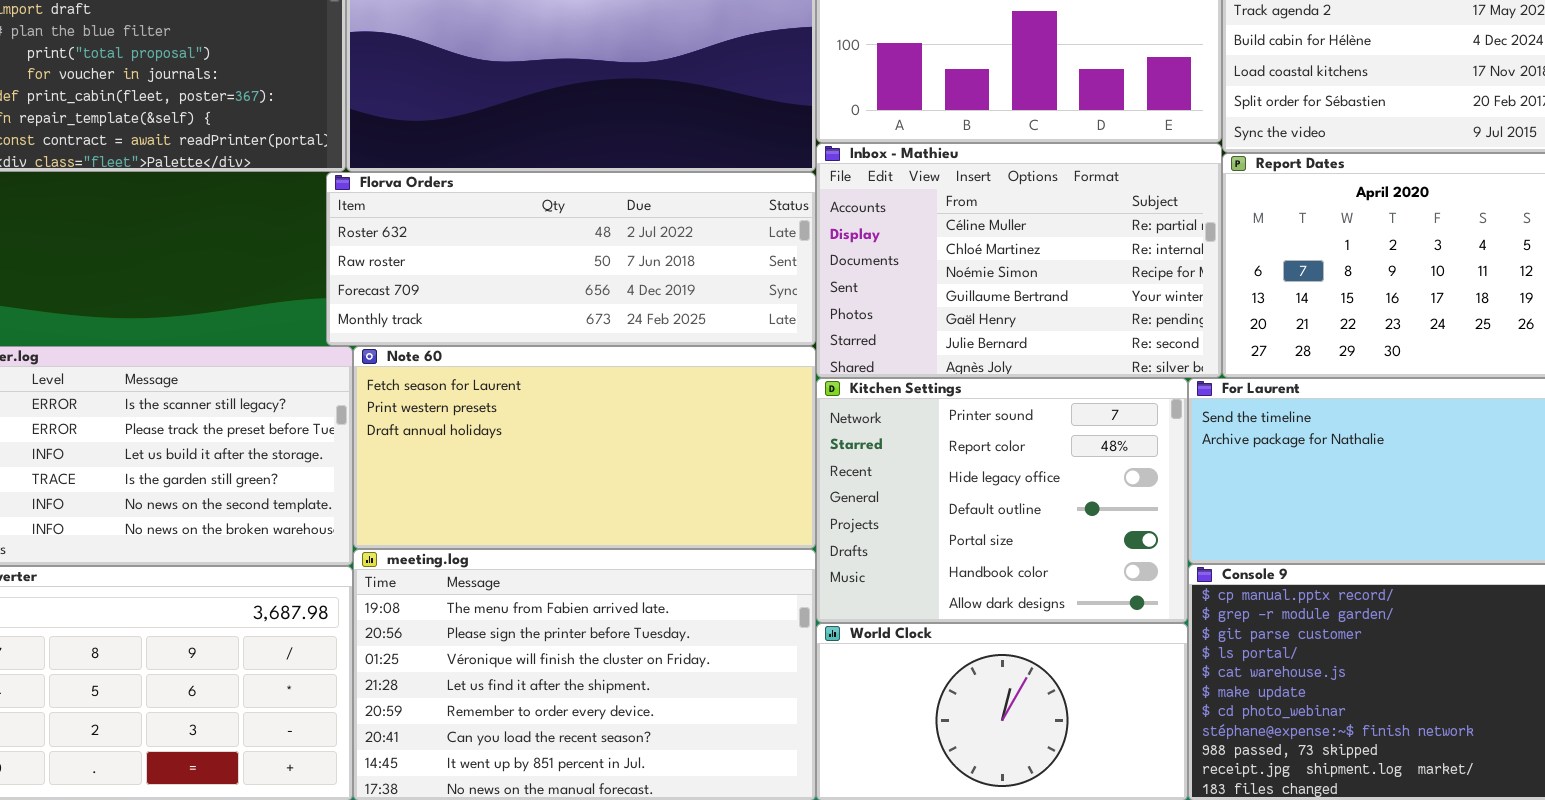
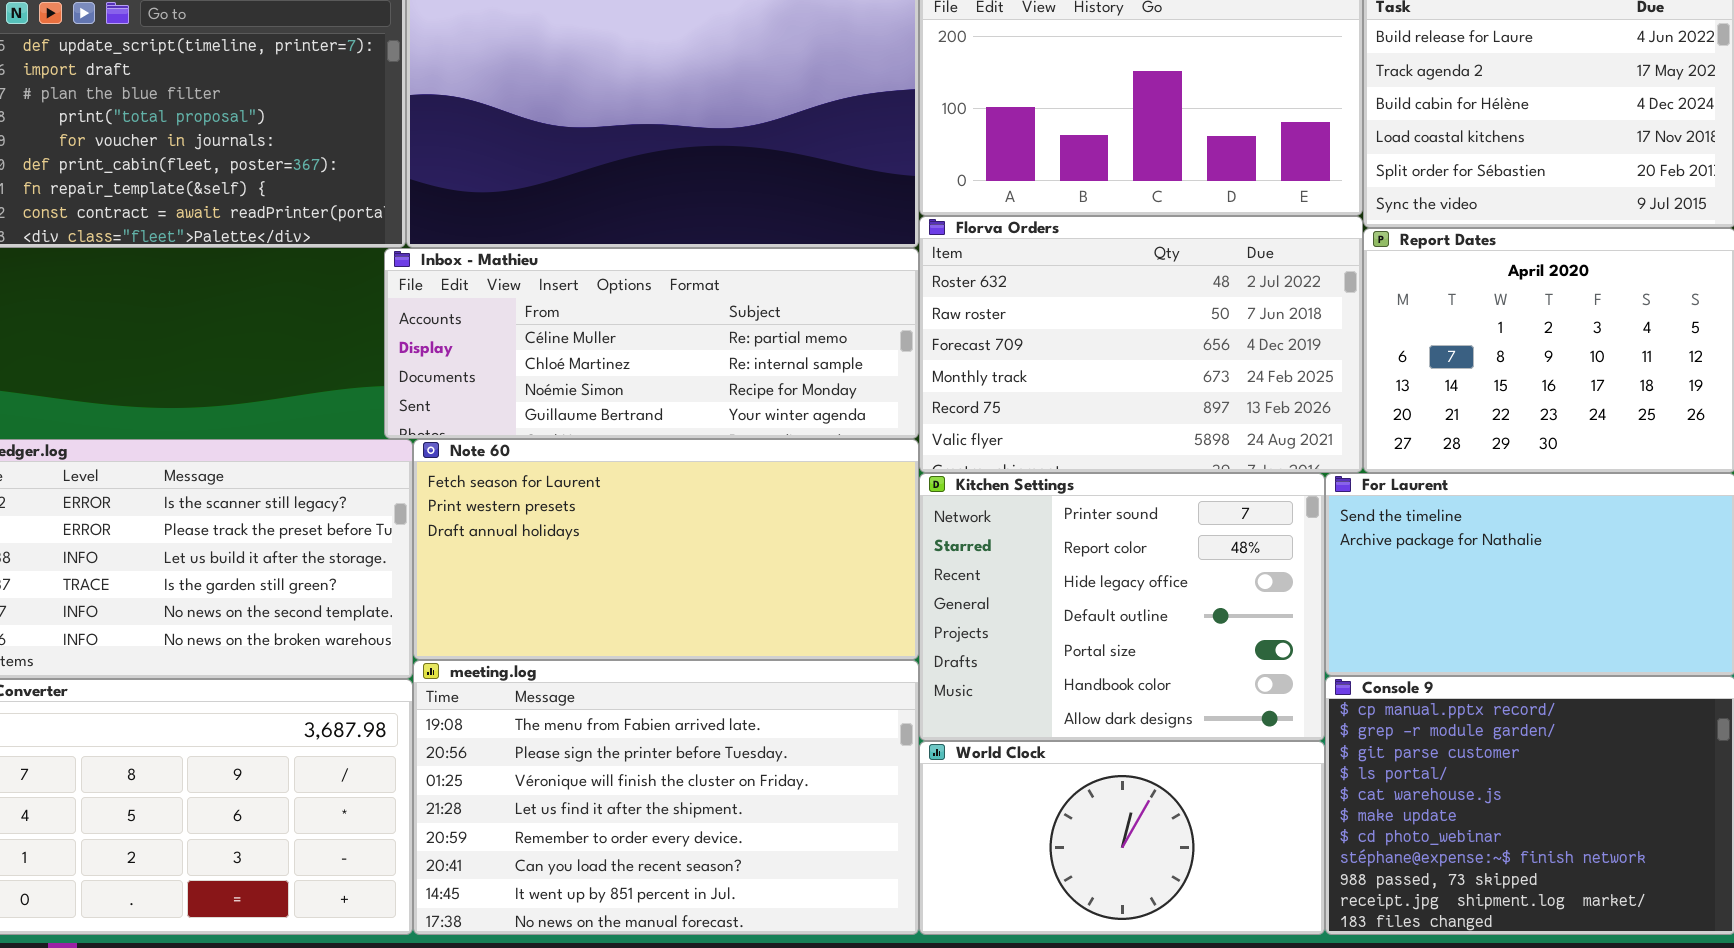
Inbox - Mathieu: [816,143,1222,378] -> [384,248,919,439], moved, resized
Florva Orders: [326,172,816,346] -> [919,216,1363,473], moved, resized

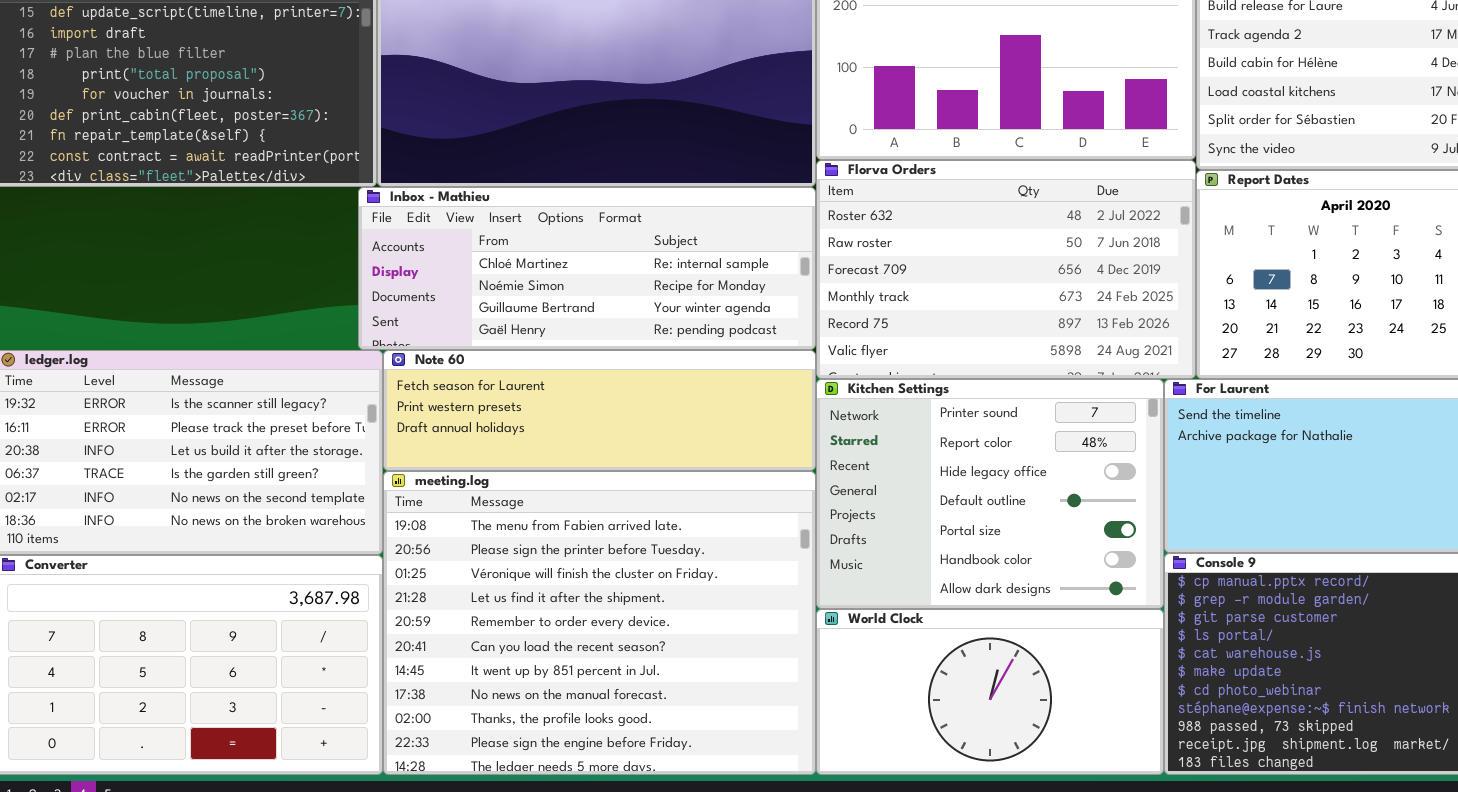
Inbox - Mathieu: [384,248,919,439] -> [358,187,816,350], scrolled down 1 row
Note 60: [413,439,919,660] -> [383,350,816,471], resized
meeting.log: [413,660,919,935] -> [383,471,816,775], resized

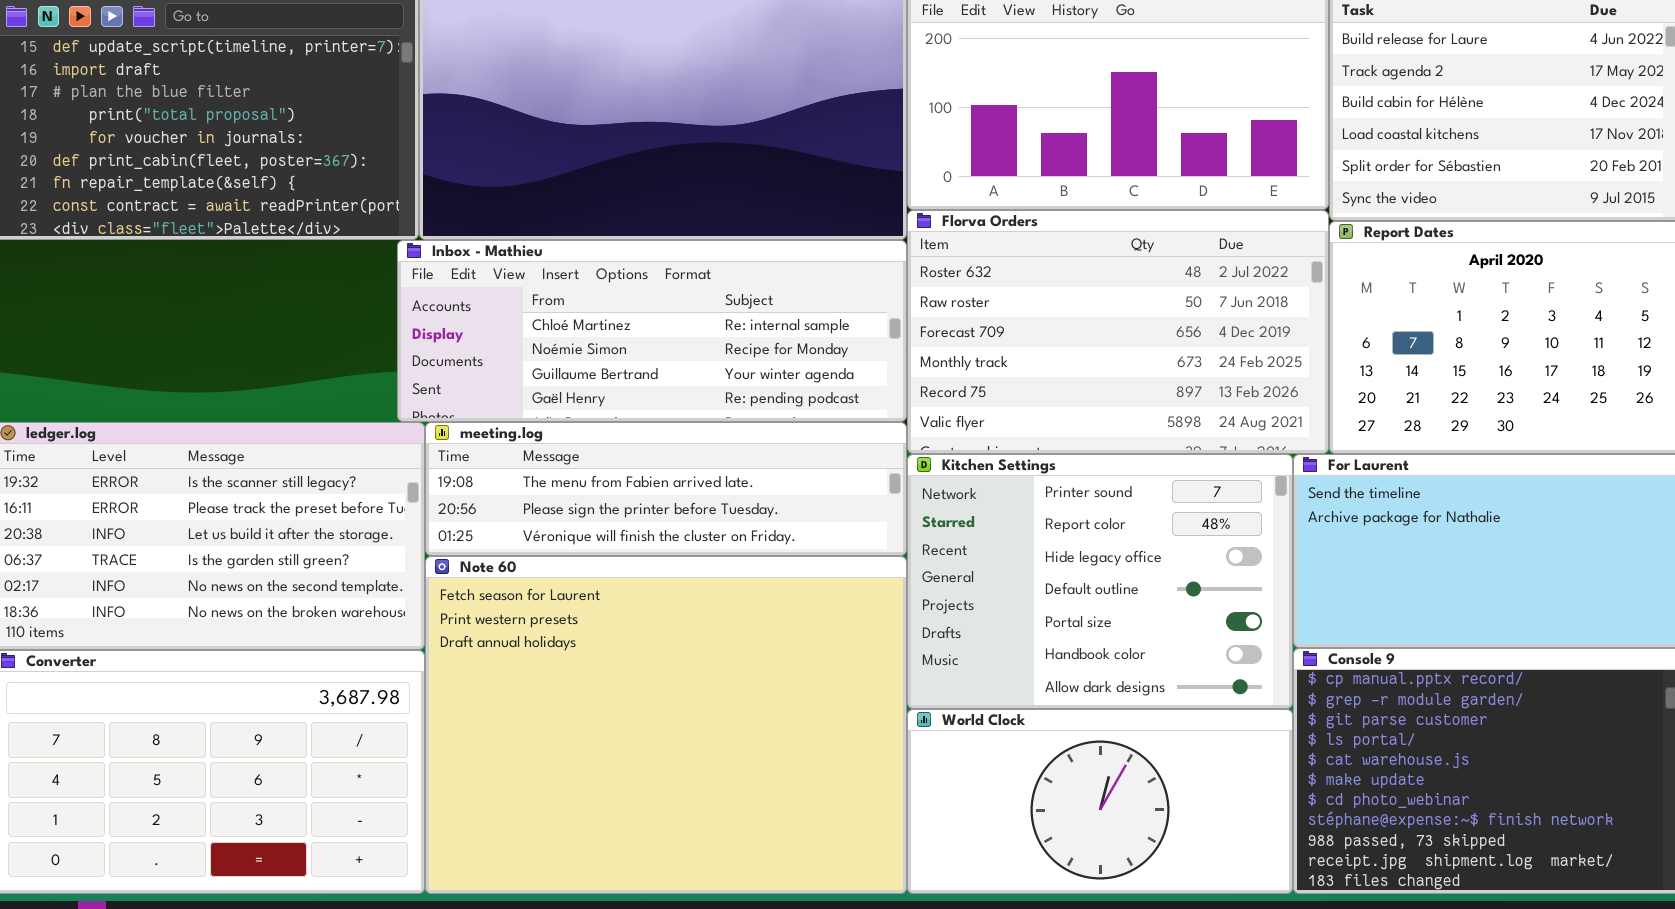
Note 60: [383,350,816,471] -> [425,556,907,894], moved, resized
meeting.log: [383,471,816,775] -> [425,422,907,556], moved, resized

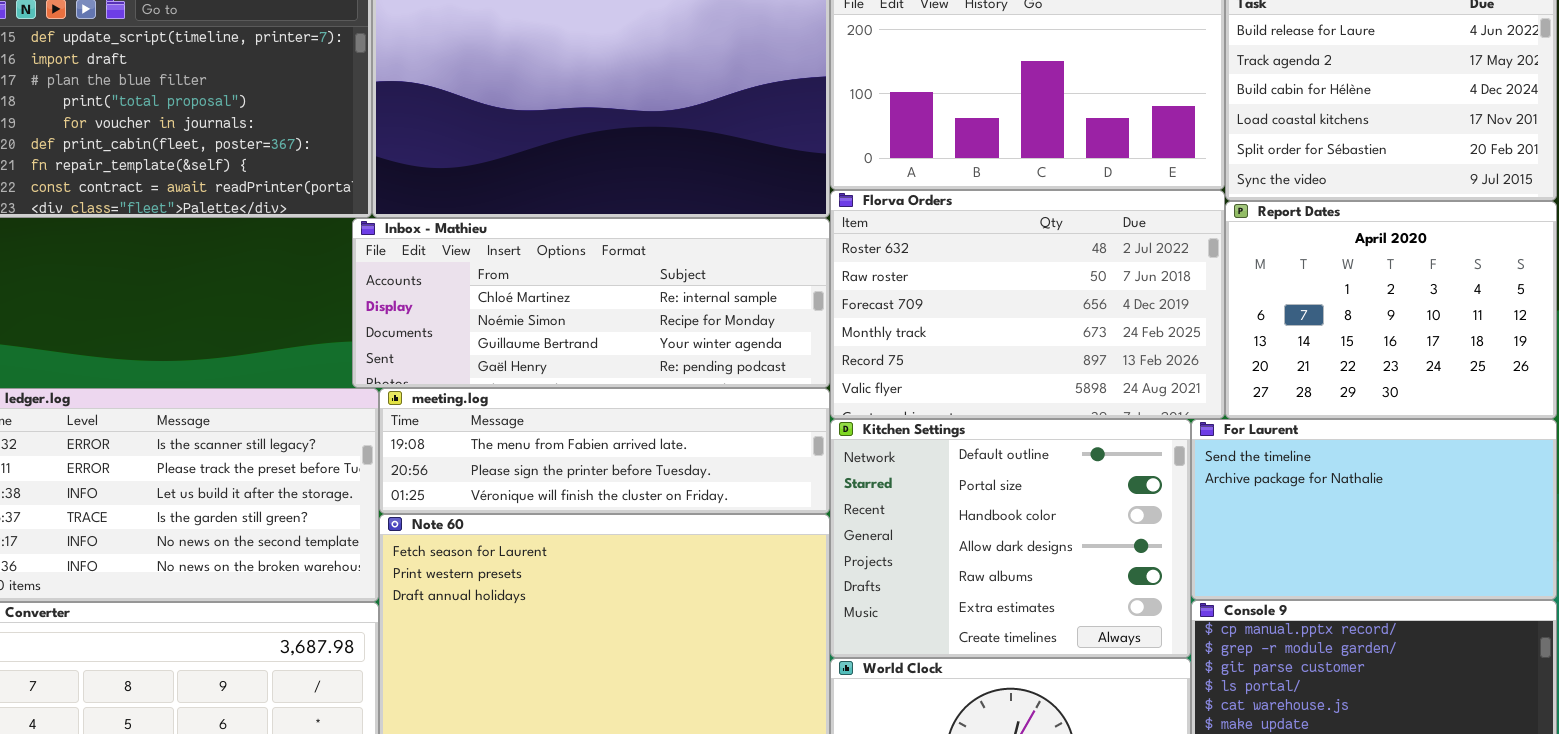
Kitchen Settings: [907,454,1293,709] -> [830,419,1191,658], scrolled down 3 rows

